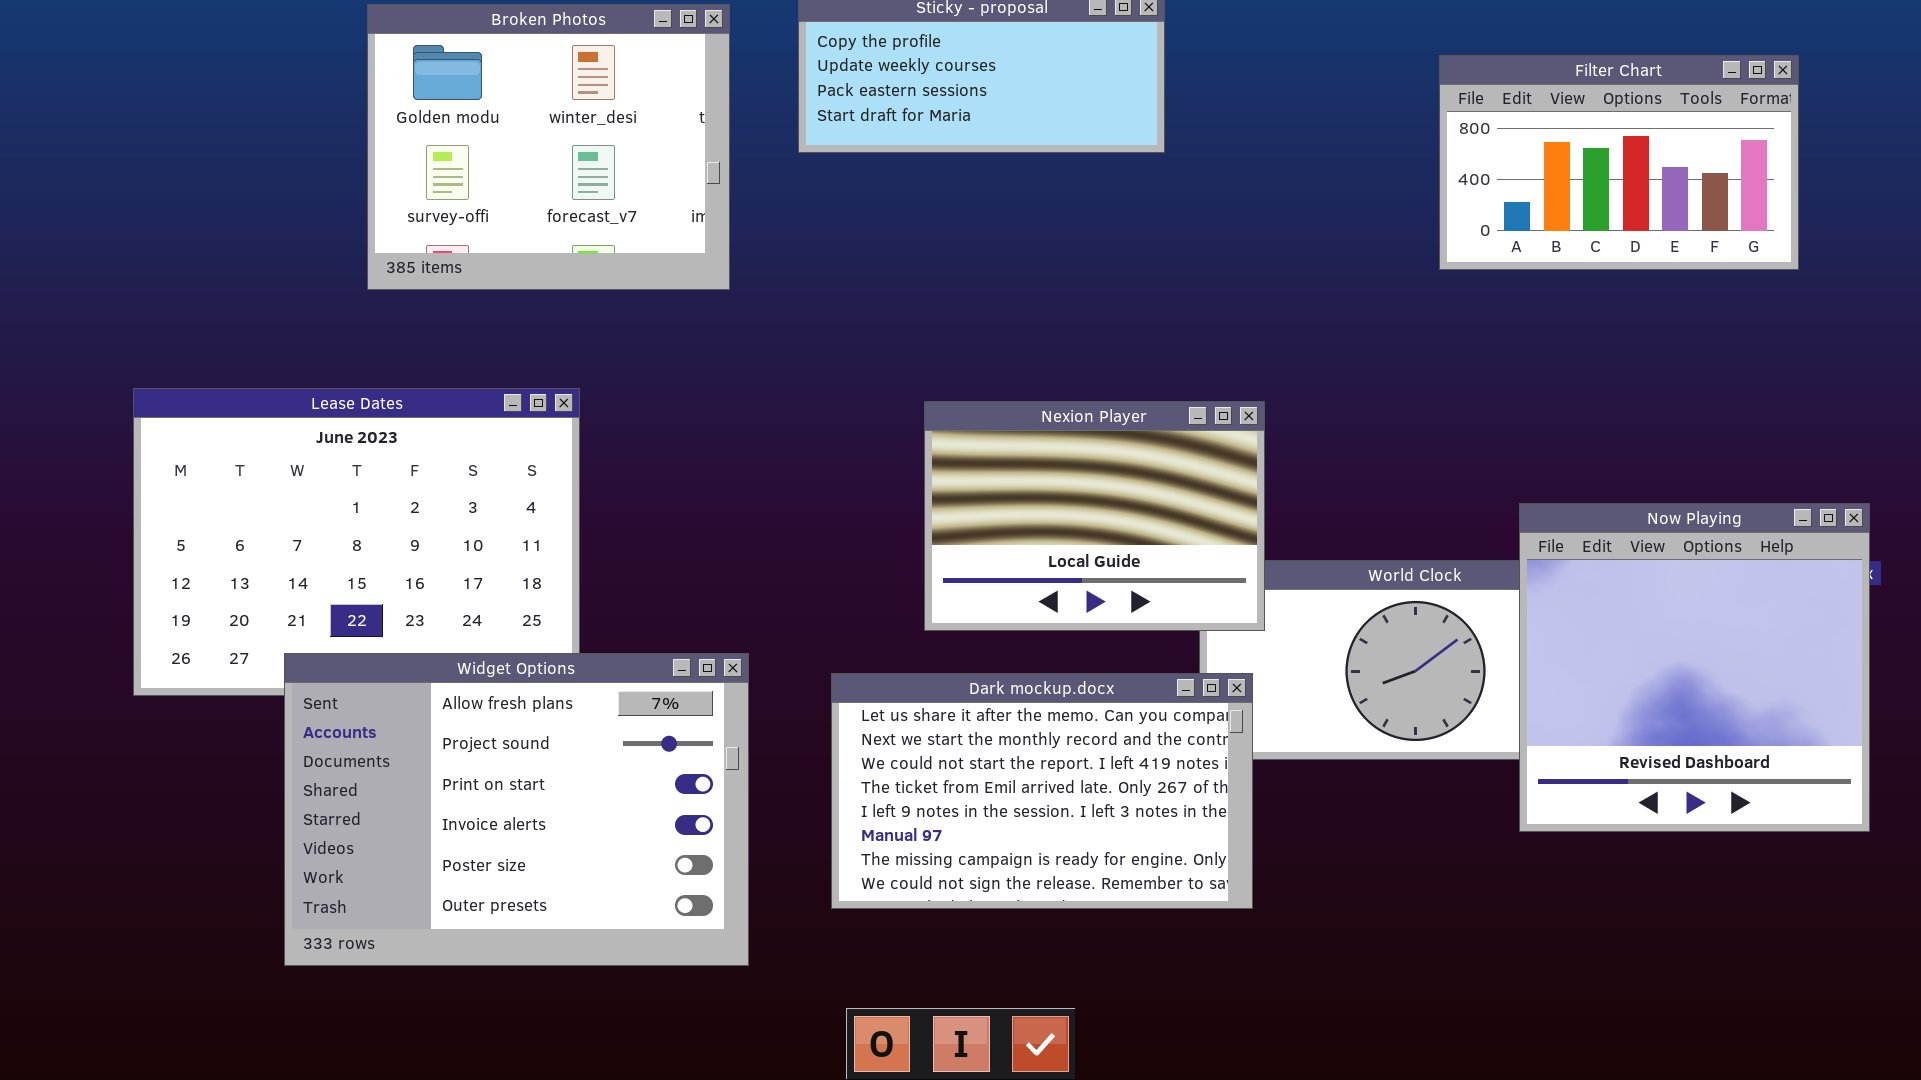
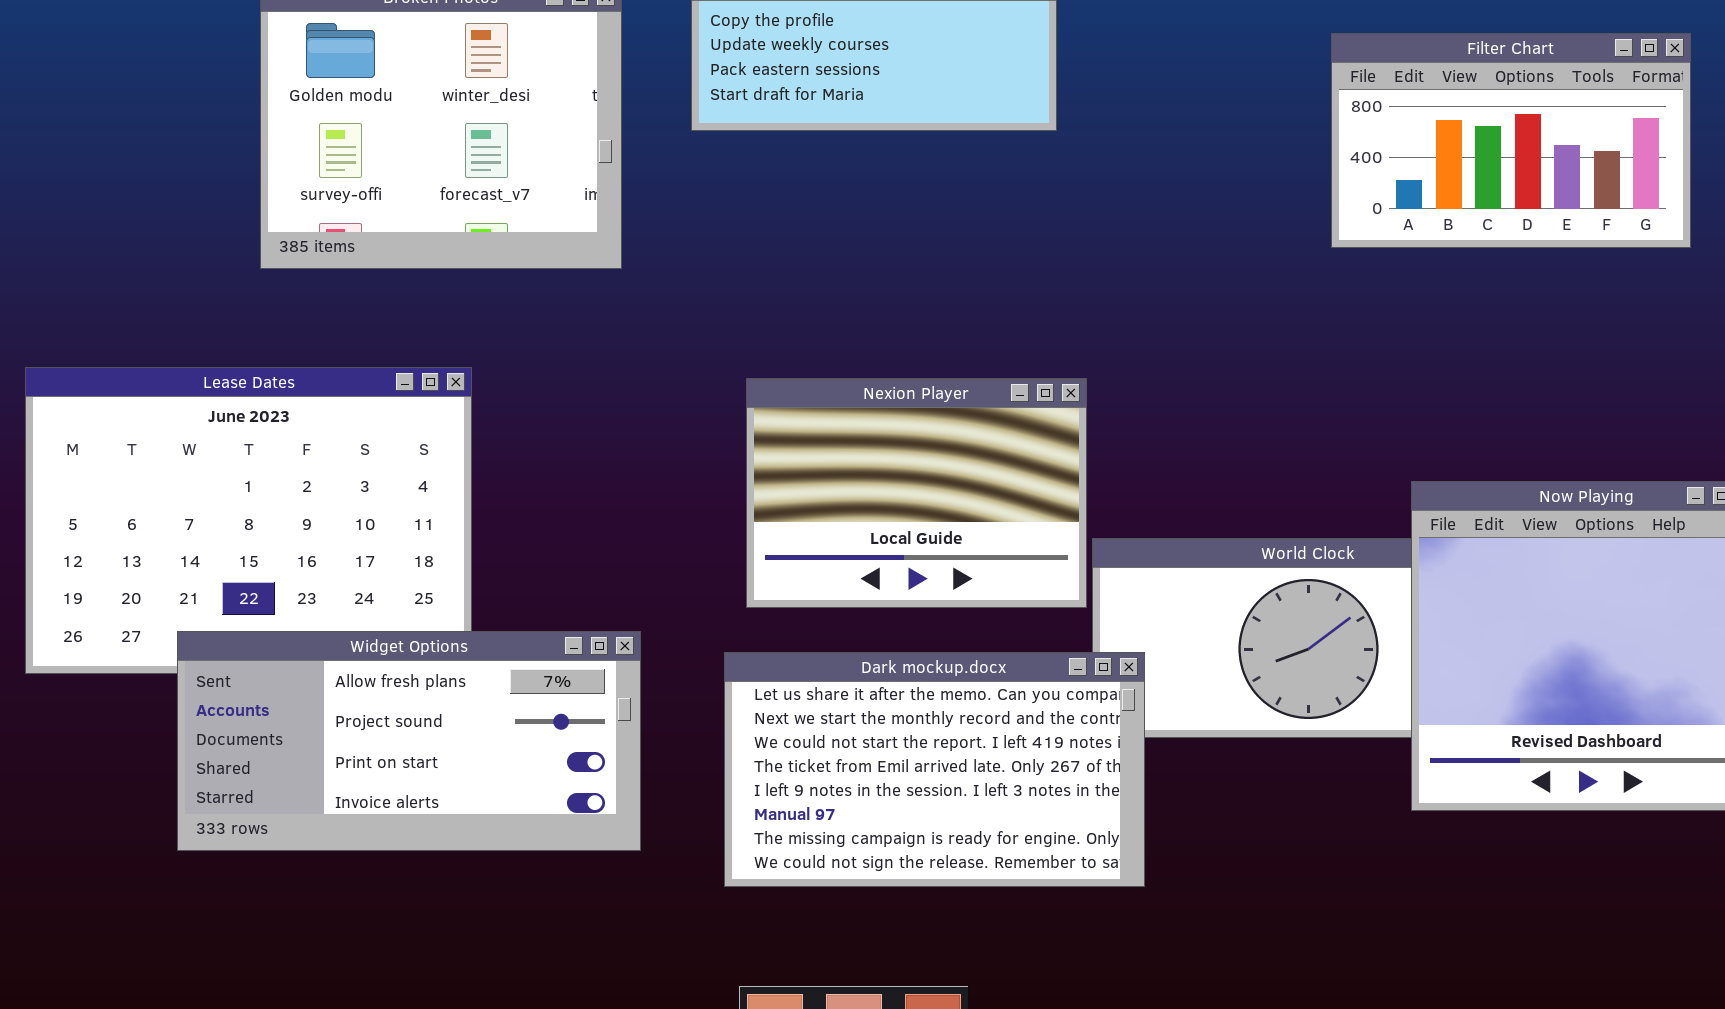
Nexion Player: [924,401,1265,631] -> [746,378,1087,608], moved
Widget Options: [284,653,749,966] -> [177,631,641,851], resized

